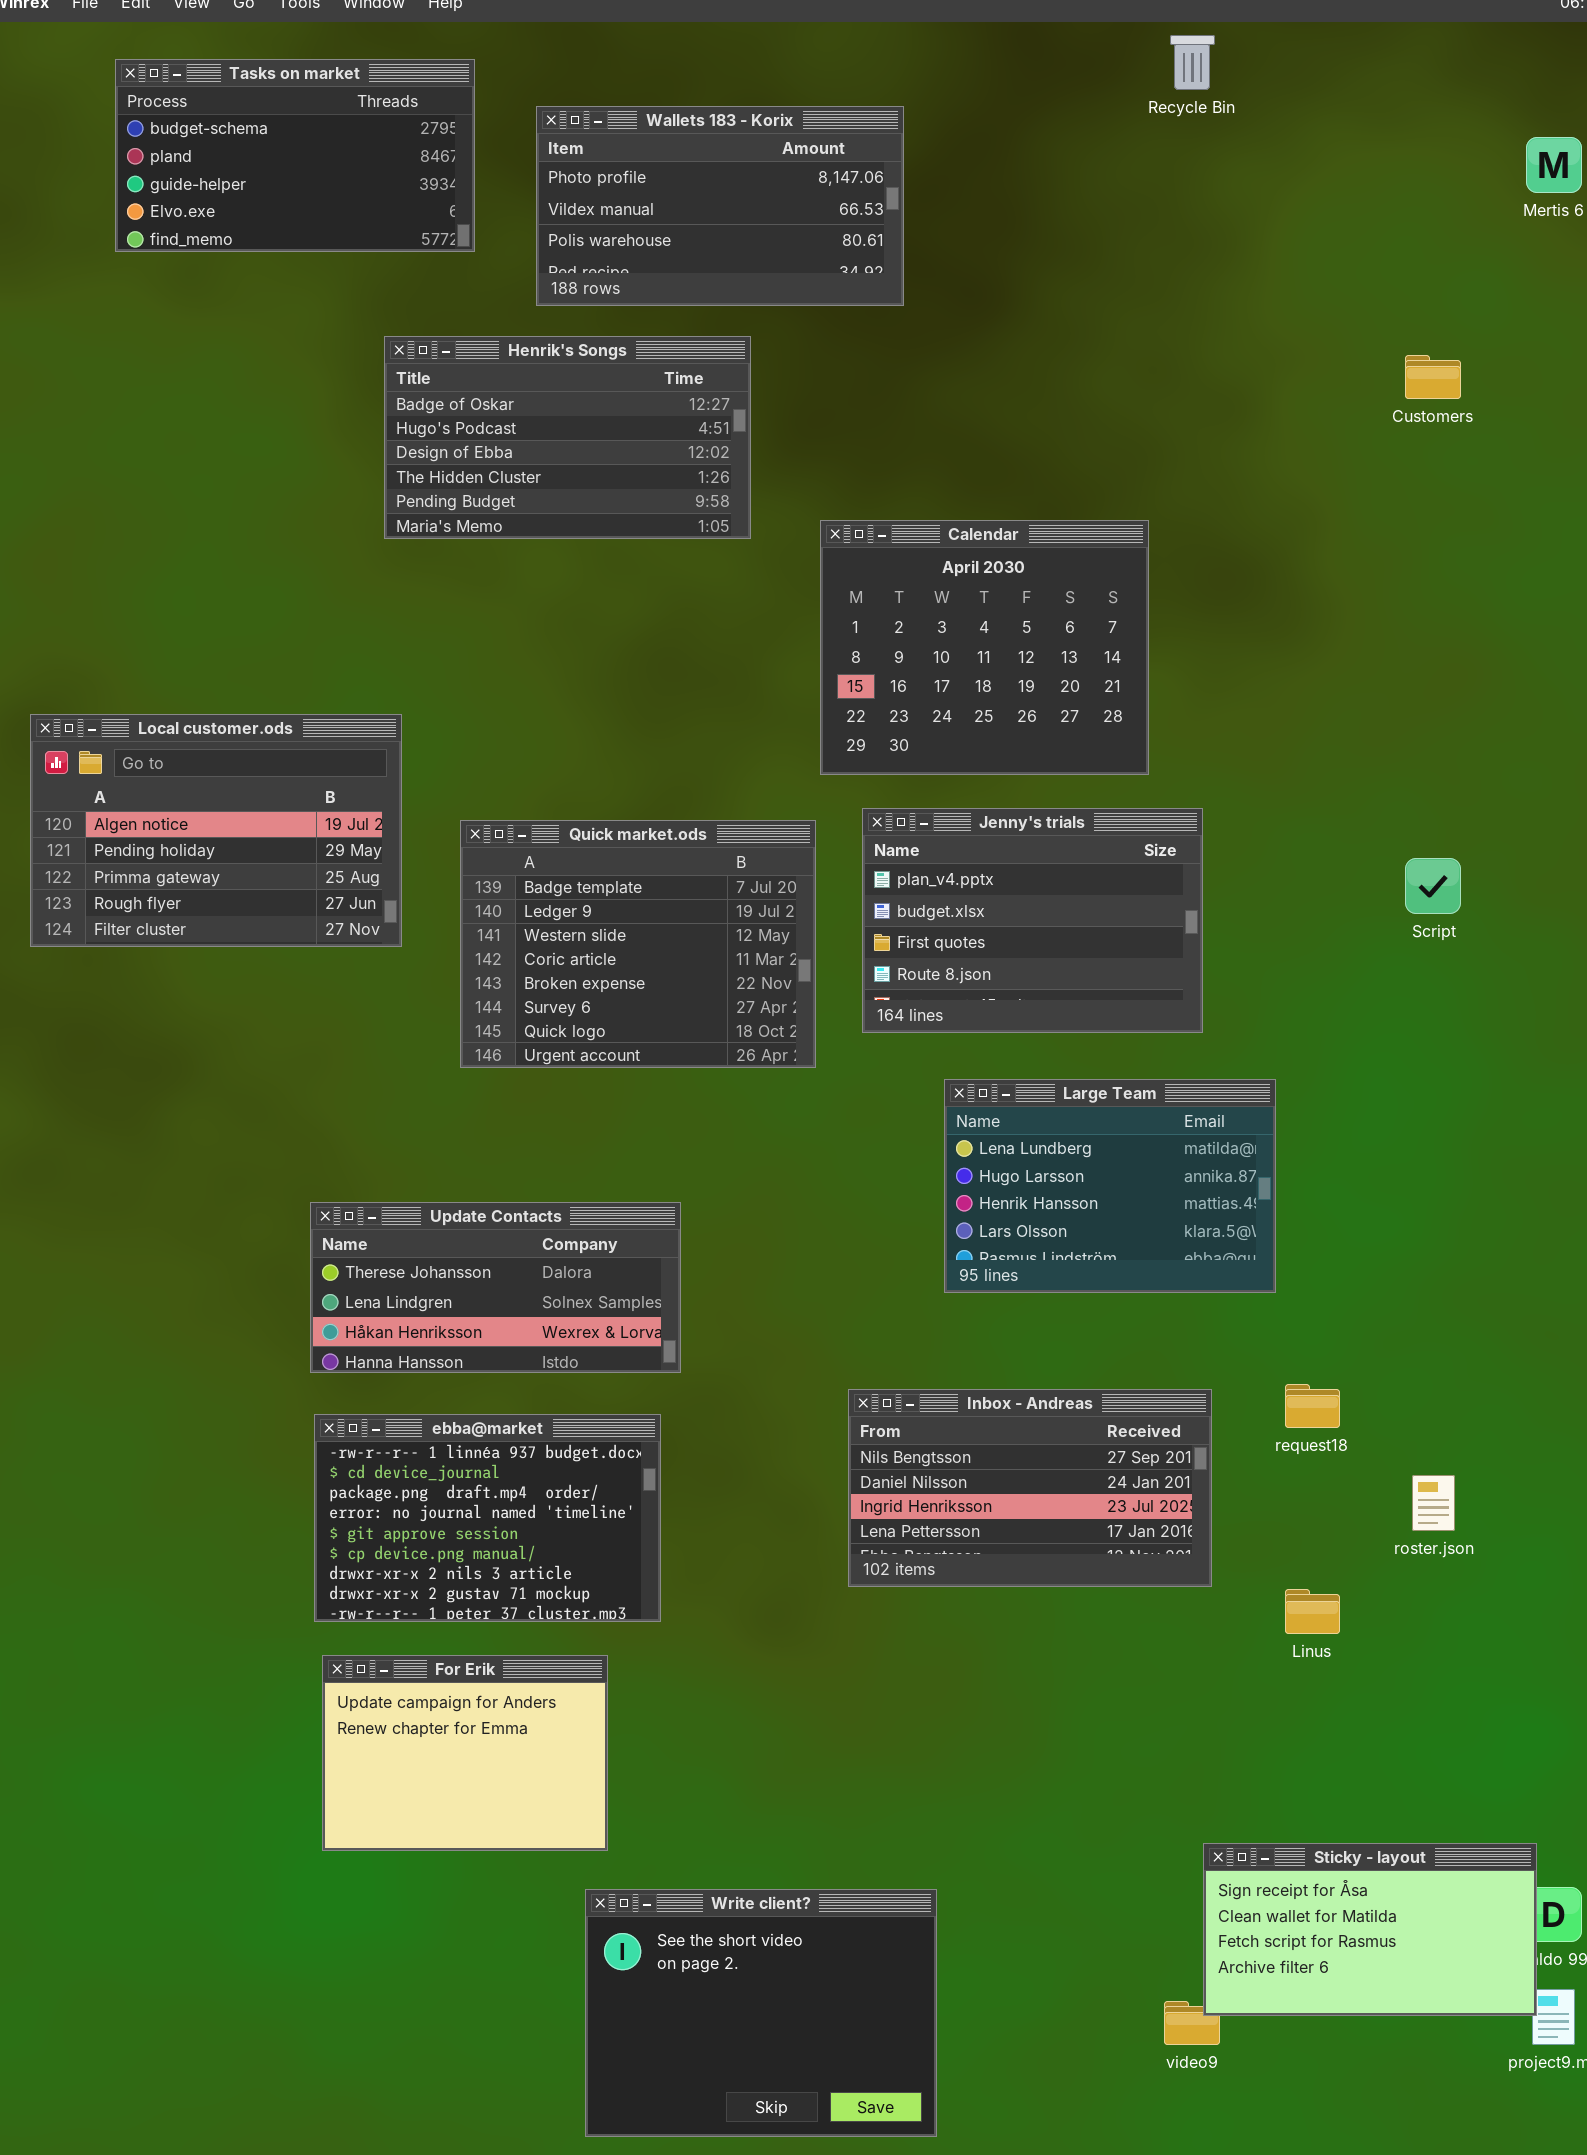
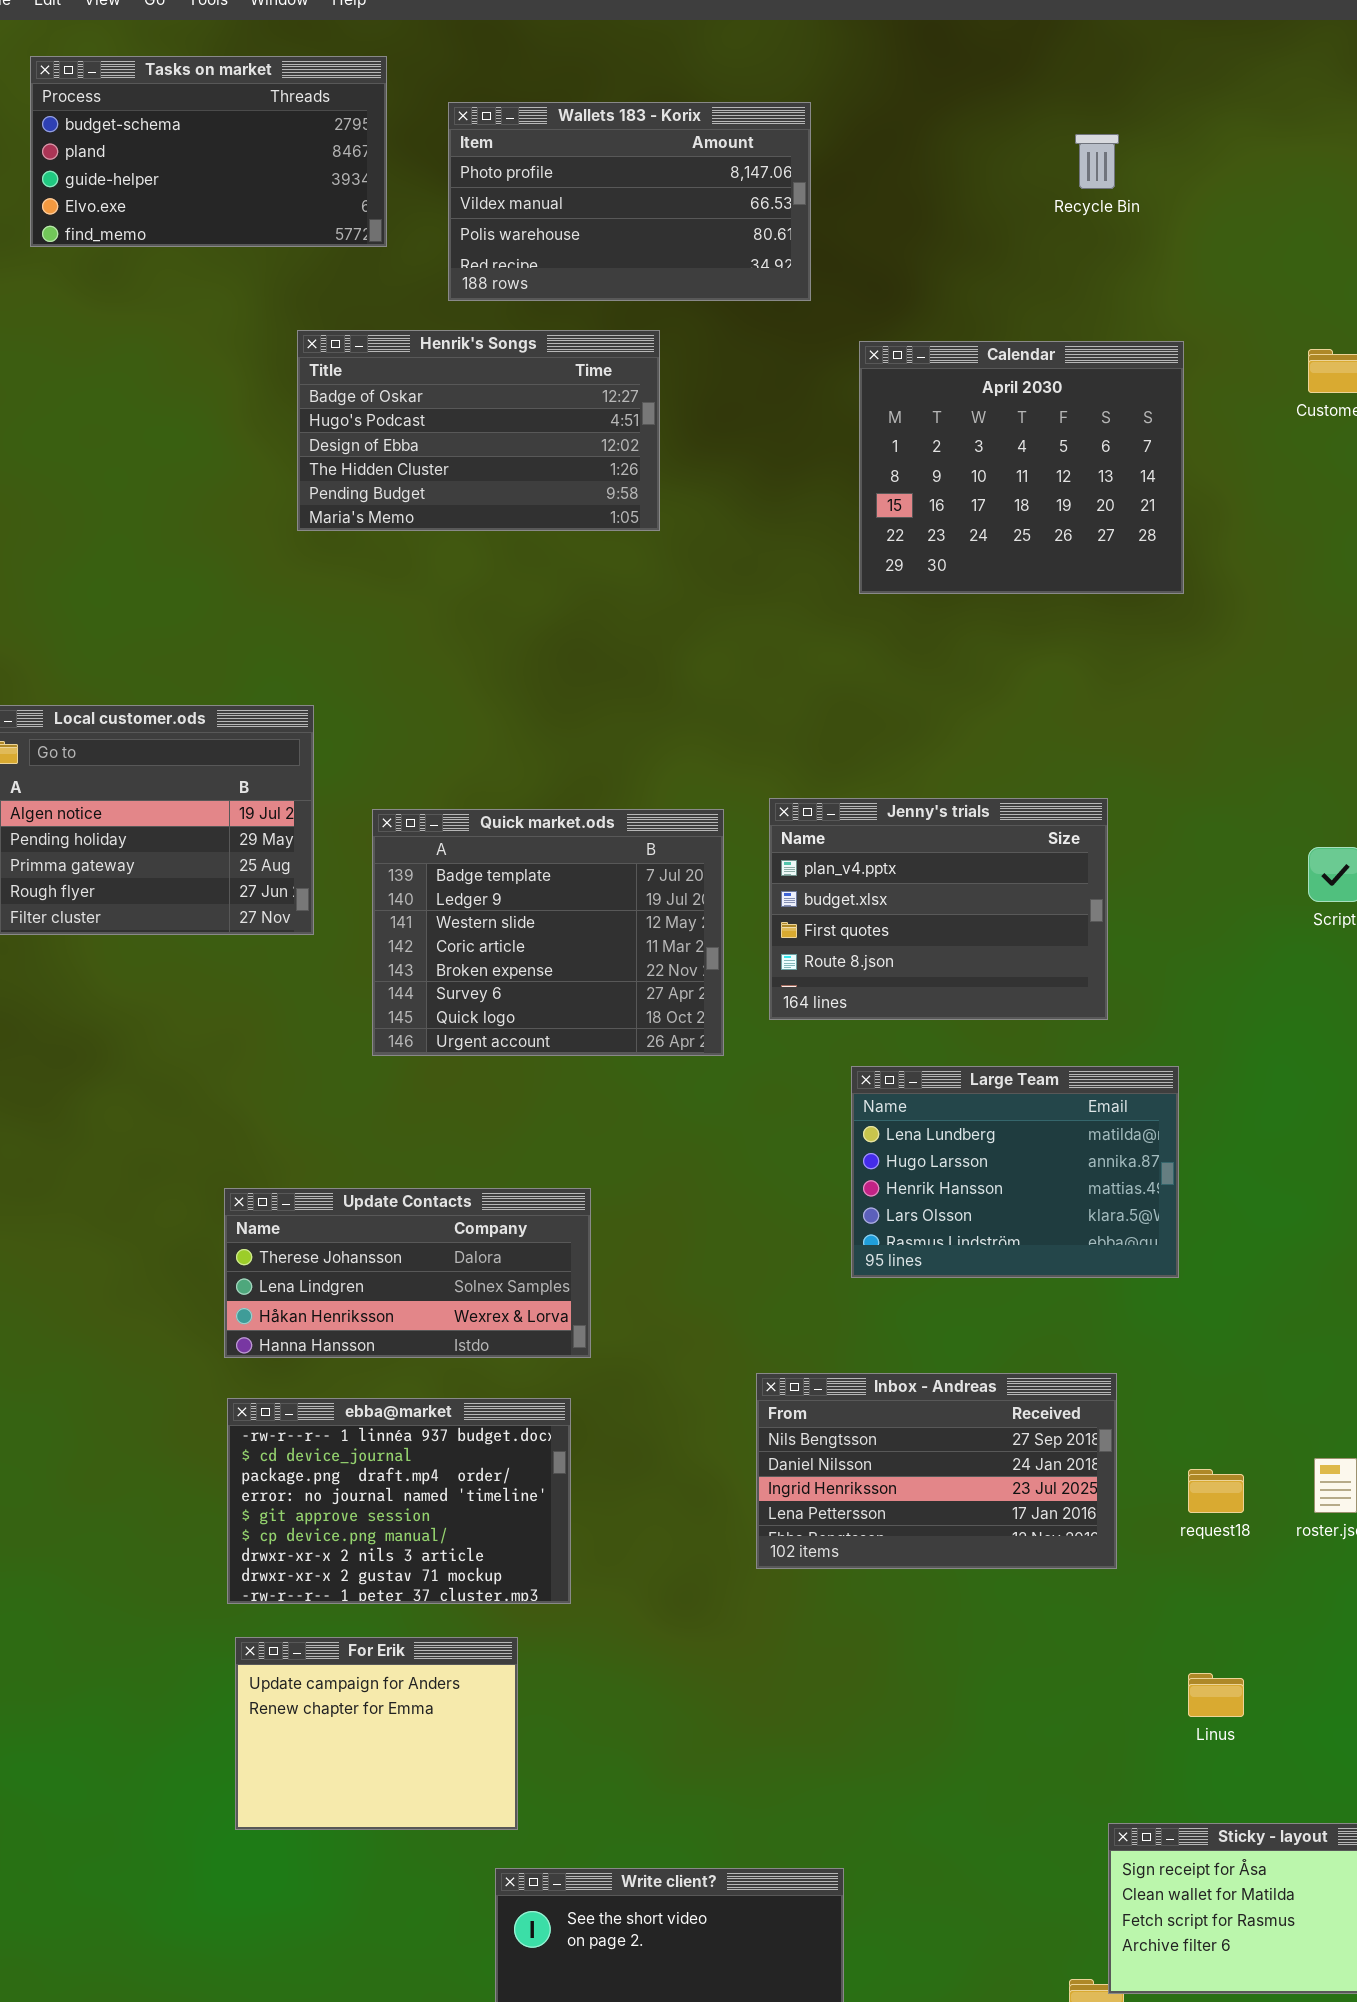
Recycle Bin: [1170,35,1215,90] -> [1075,134,1119,189], moved
Calendar: [820,520,1149,775] -> [859,341,1184,594], moved
request18: [1285,1384,1340,1428] -> [1188,1469,1244,1513], moved
Linus: [1285,1589,1340,1634] -> [1188,1673,1244,1717], moved

